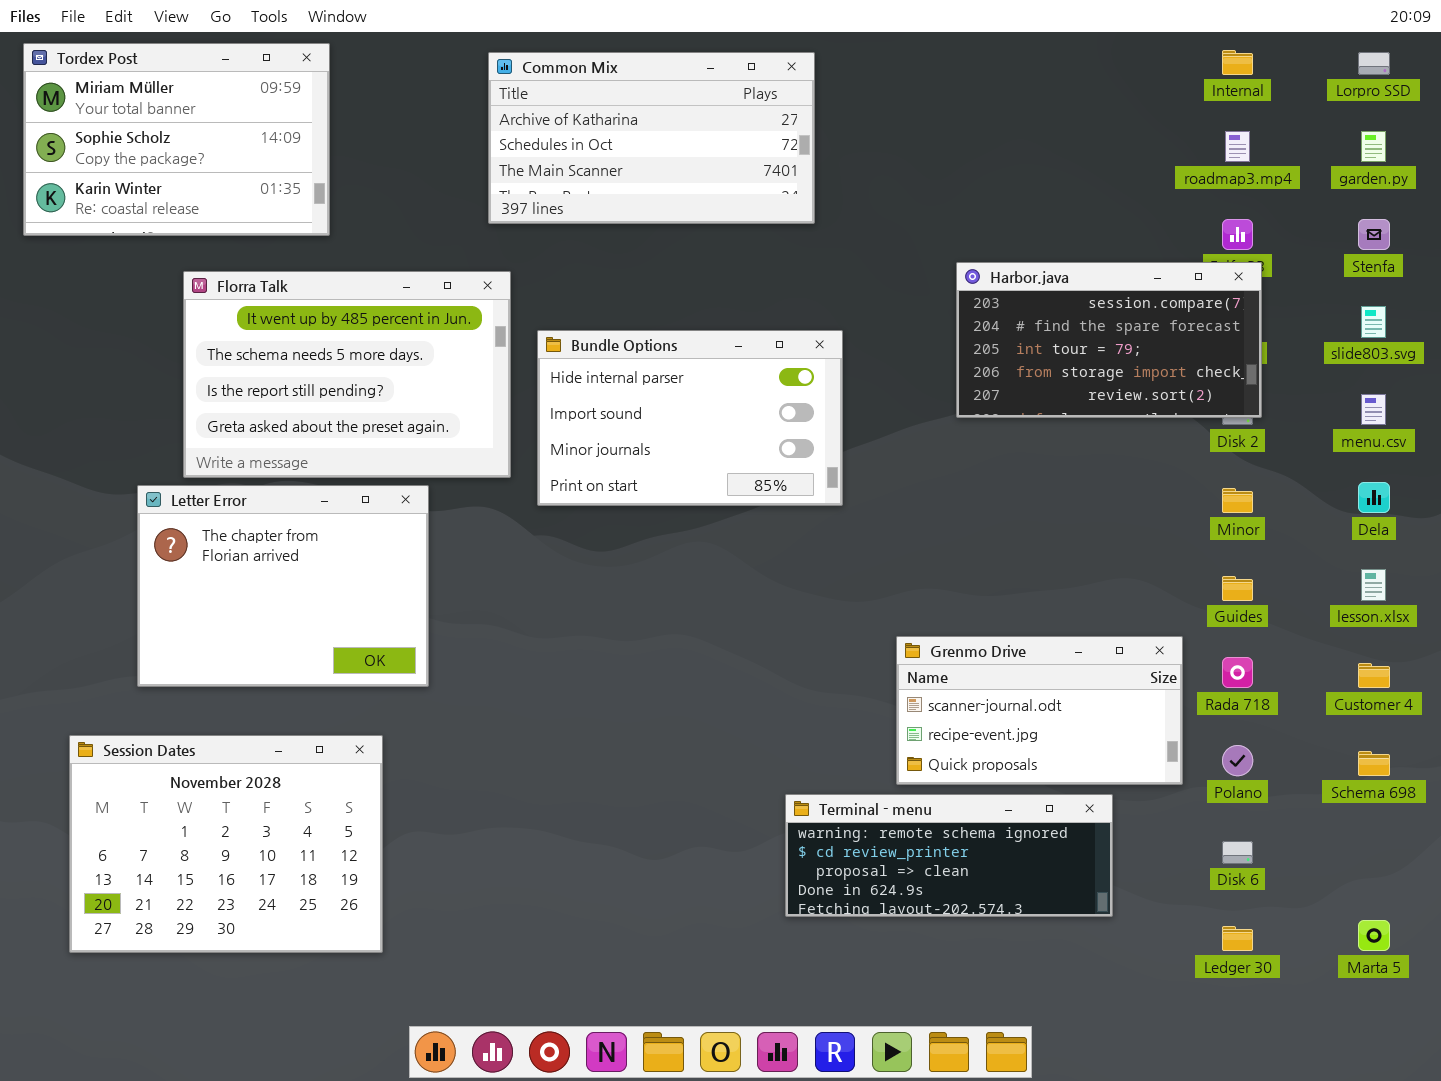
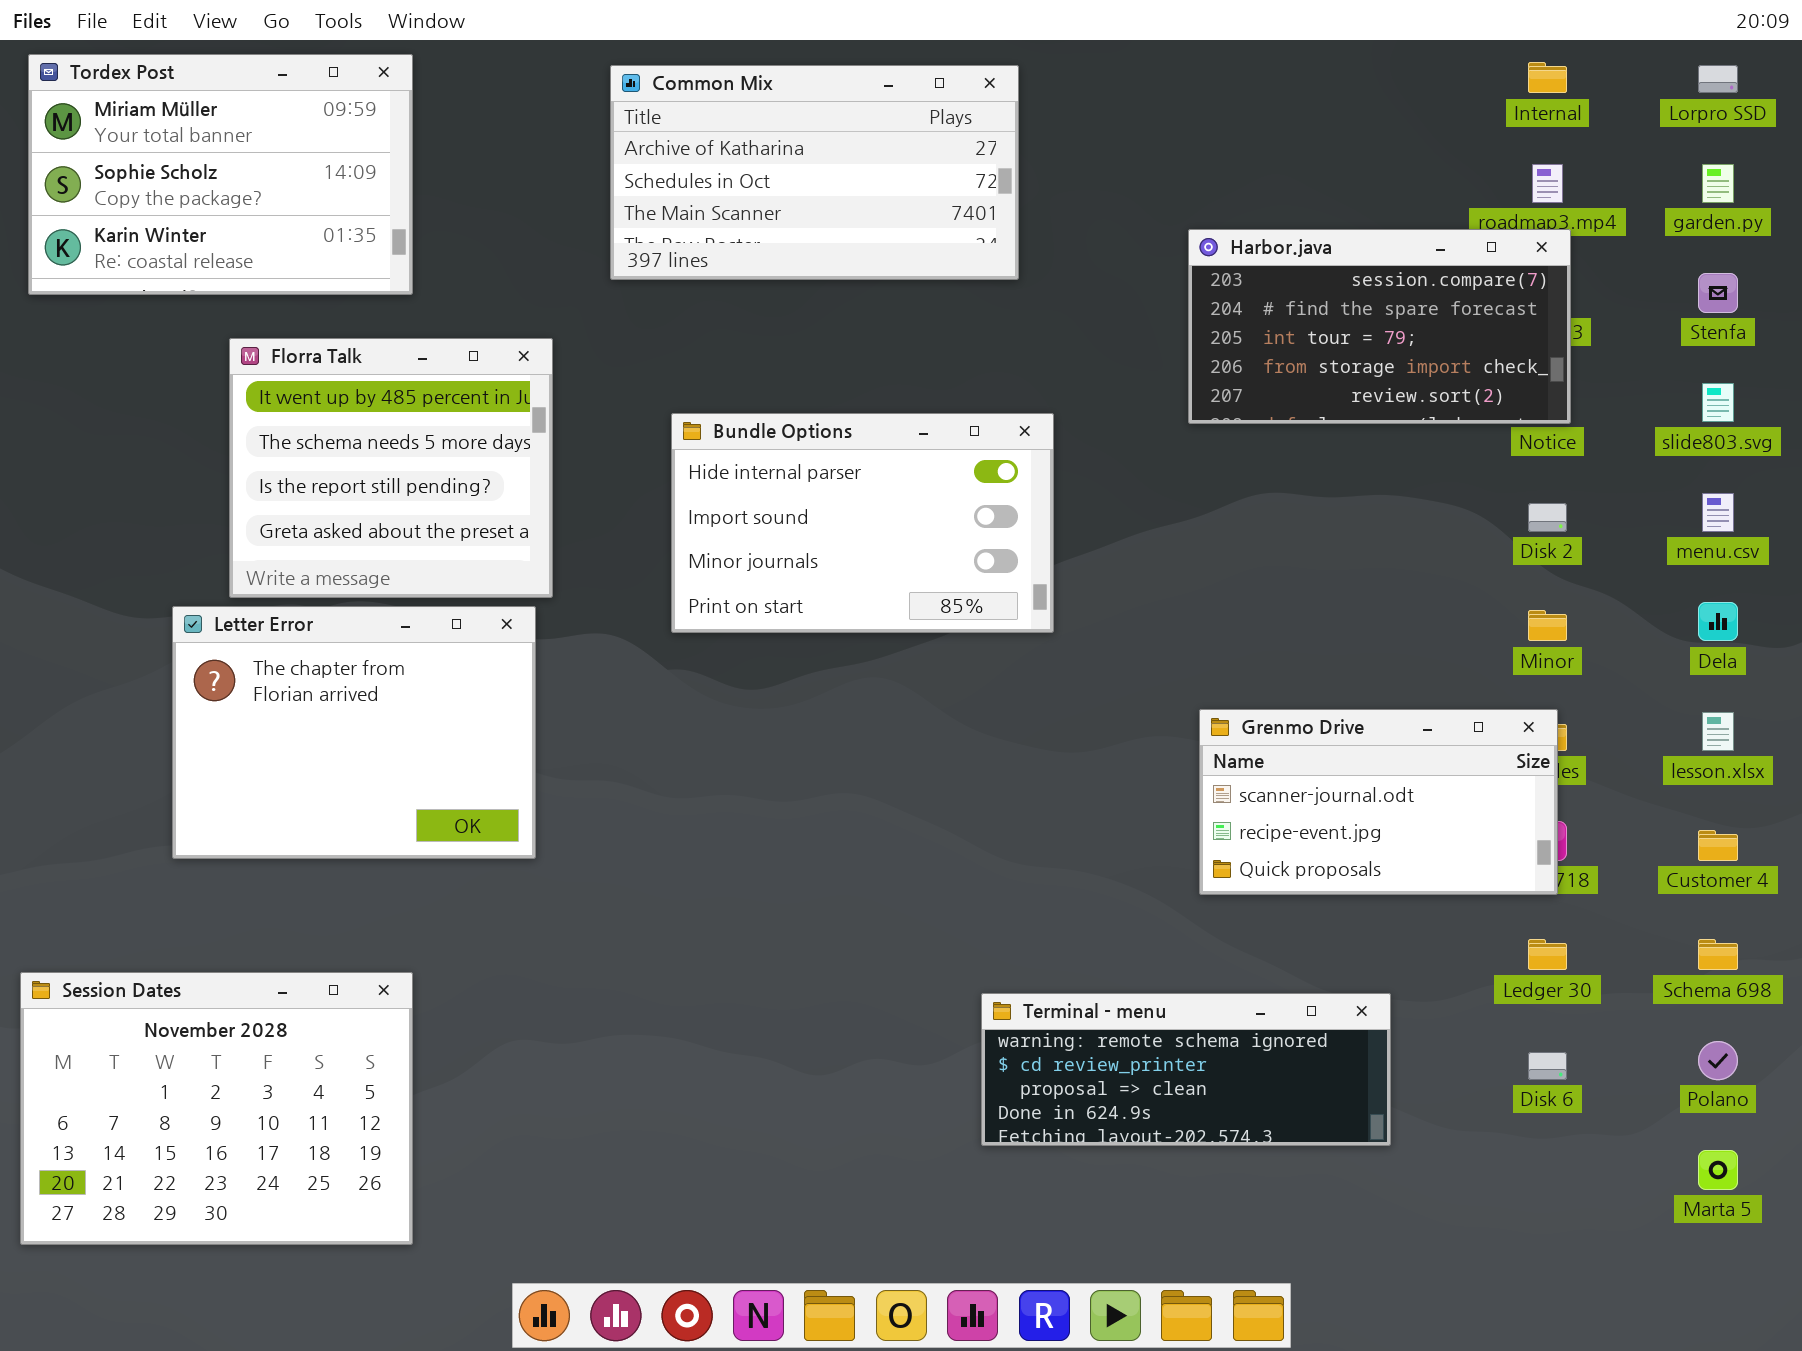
Harbor.java: [956,262,1262,418] -> [1188,229,1571,424], moved
Florra Talk: [183,271,511,478] -> [229,338,553,598], resized
Grenmo Drive: [896,636,1183,785] -> [1199,709,1558,895], moved
Session Dates: [69,735,383,953] -> [20,972,413,1245], moved
Polano: [1222,745,1253,776] -> [1698,1041,1738,1080], moved
Ledger 30: [1222,926,1253,951] -> [1528,939,1567,970], moved

